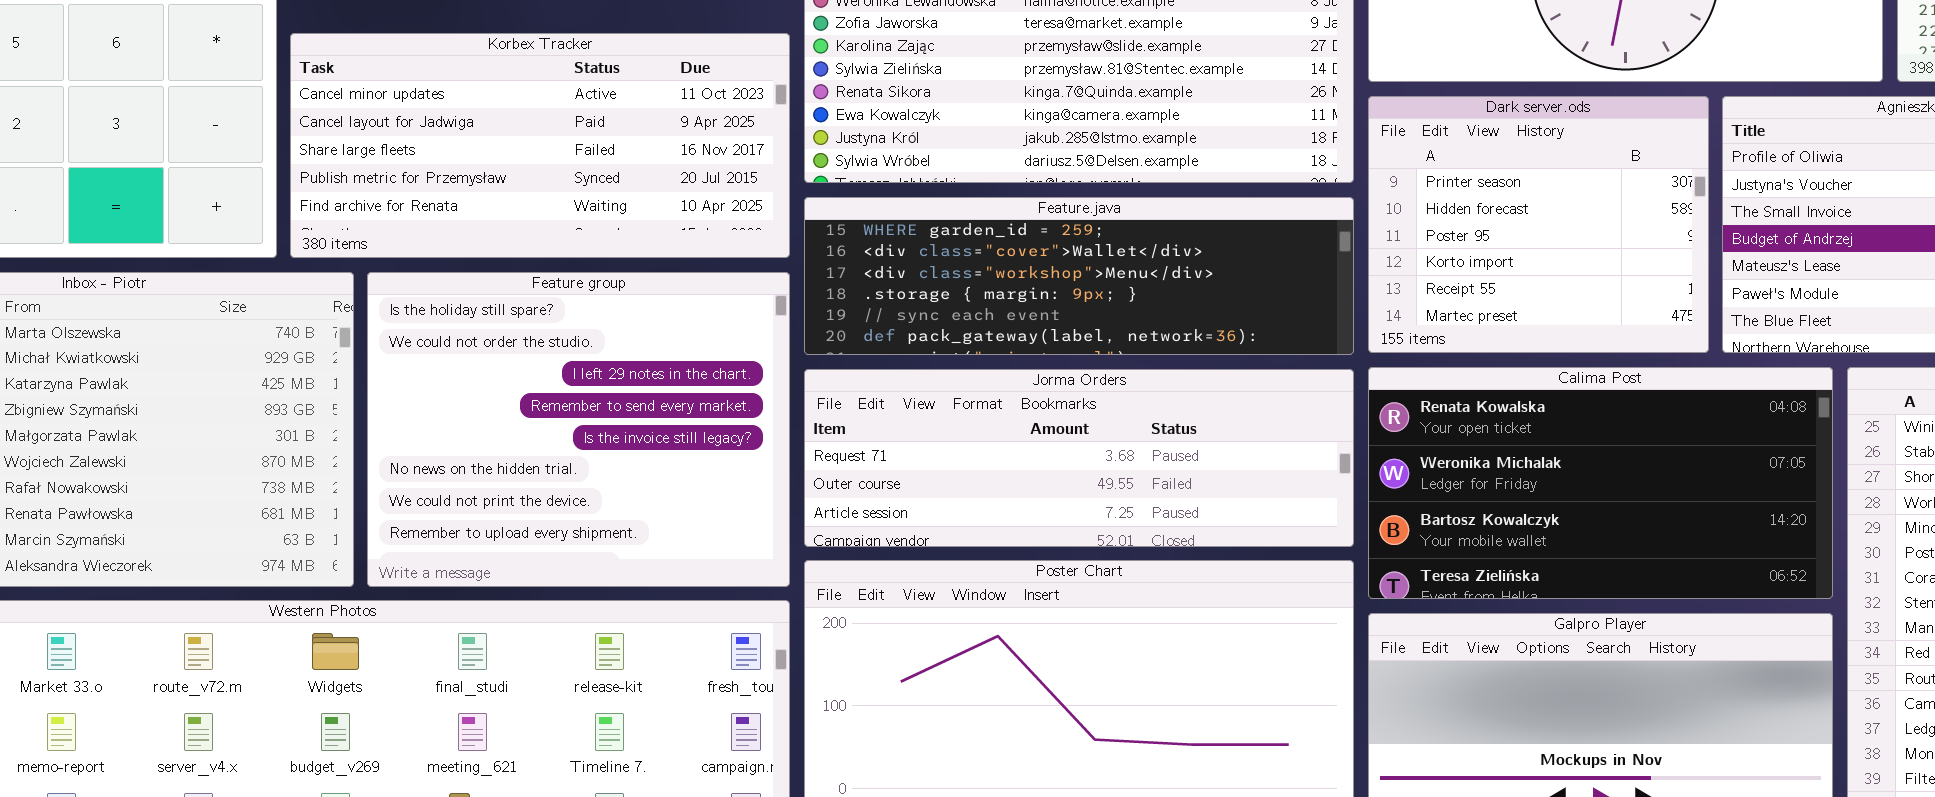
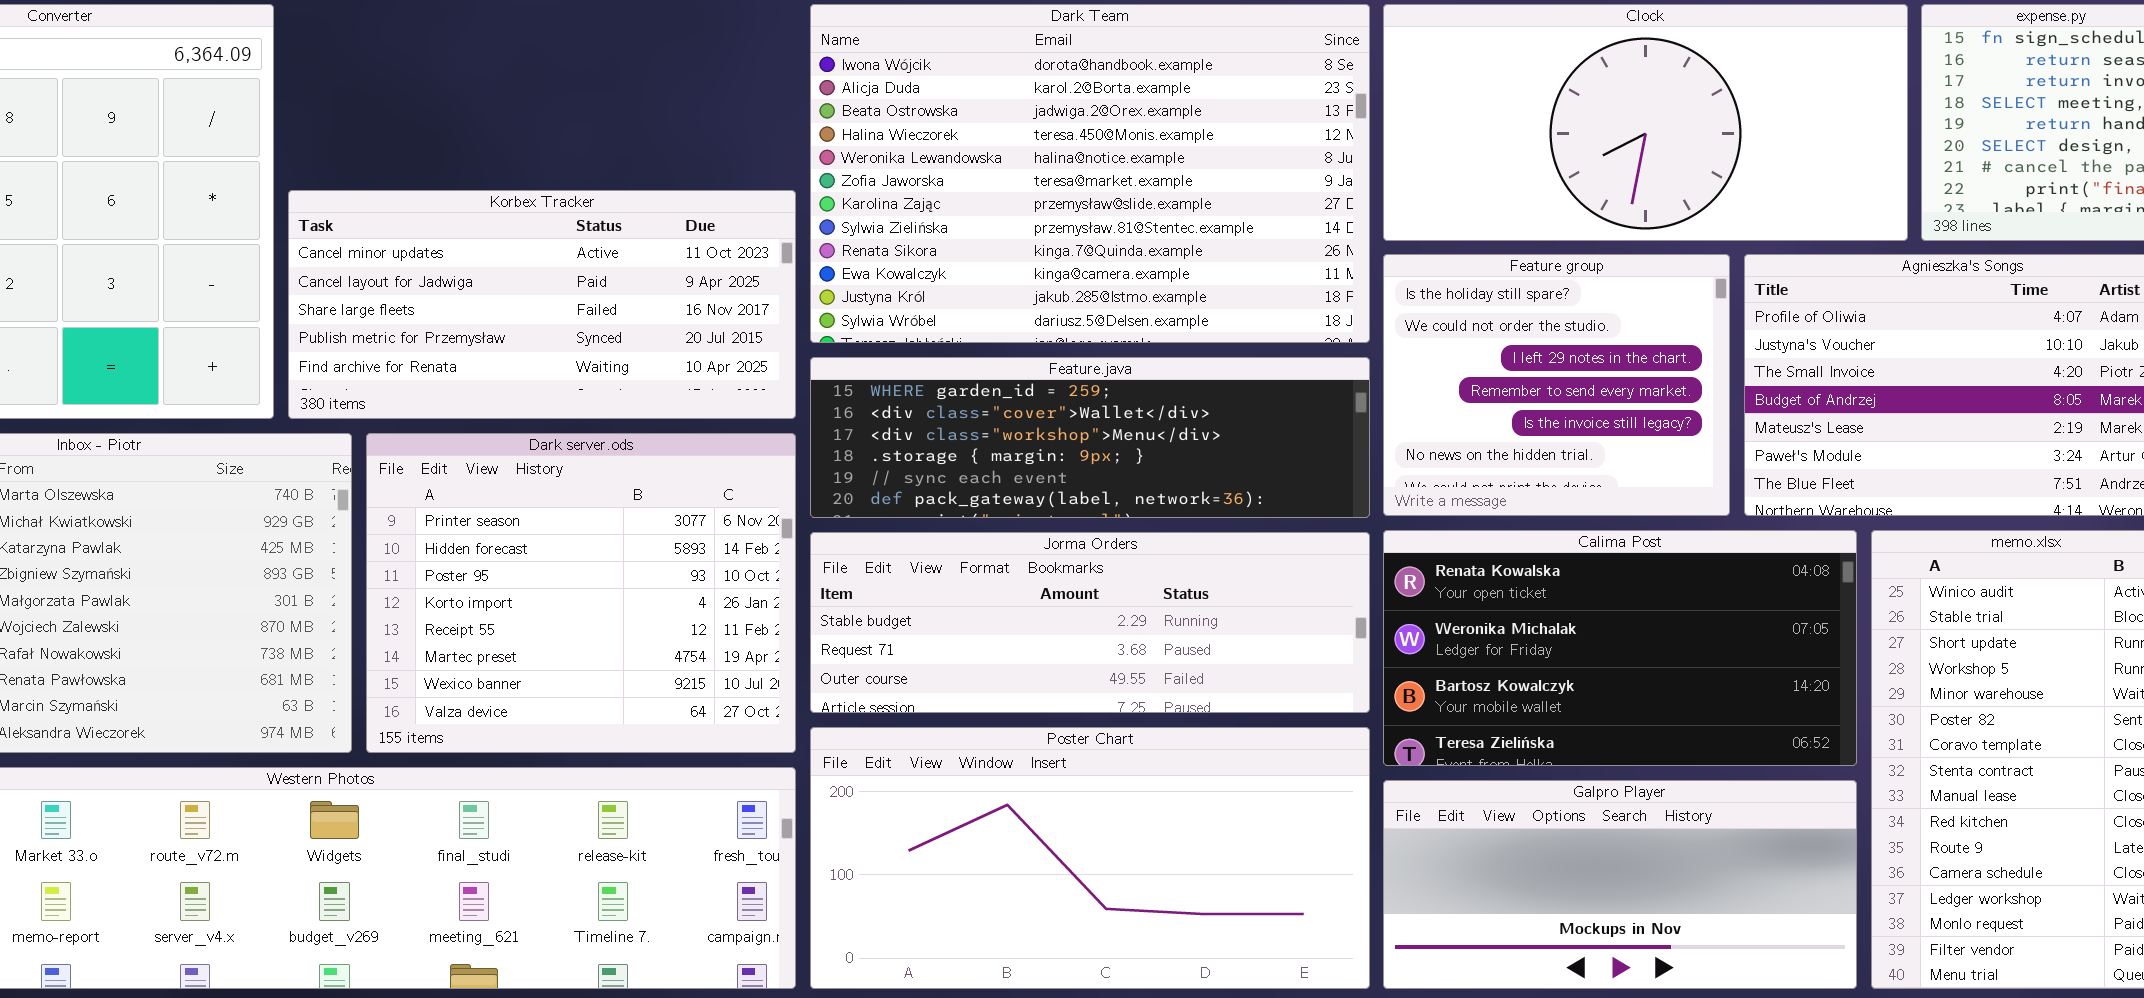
Dark server.ods: [1368,96,1709,353] -> [366,433,796,753], moved, resized
Feature group: [367,272,790,587] -> [1383,254,1730,516], moved, resized
Jorma Orders: [804,369,1354,547] -> [810,532,1370,713], scrolled up 1 row

